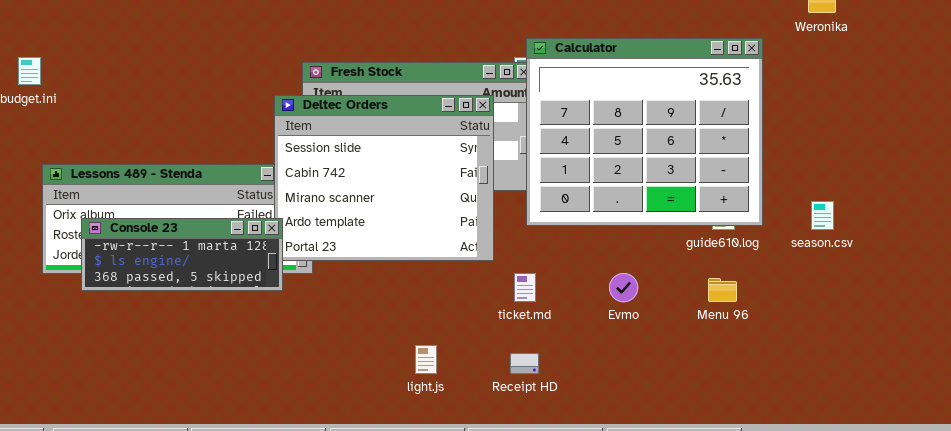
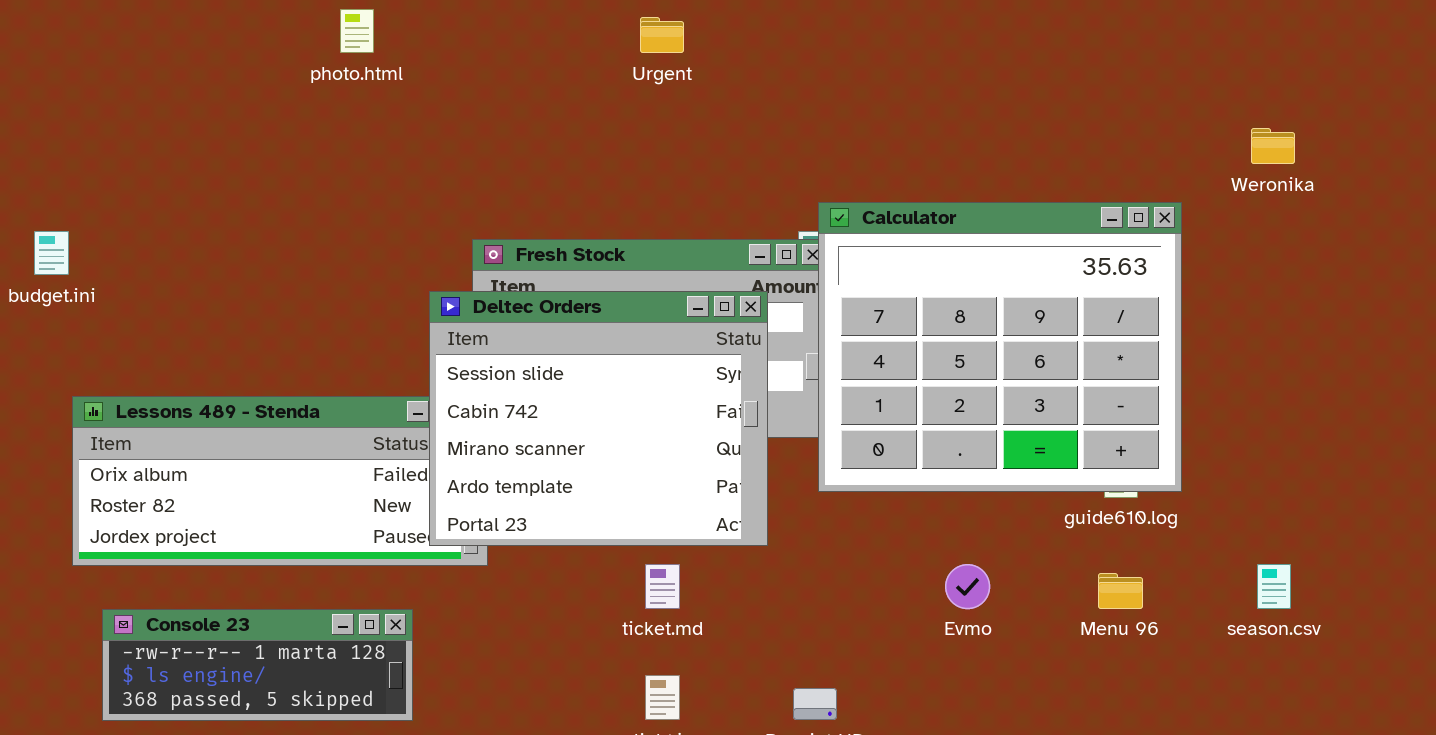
season.csv: [811,201,834,230] -> [1257,564,1291,609], moved
Console 23: [81,218,283,291] -> [102,609,413,721], moved
ticket.md: [514,273,536,302] -> [645,564,680,609], moved

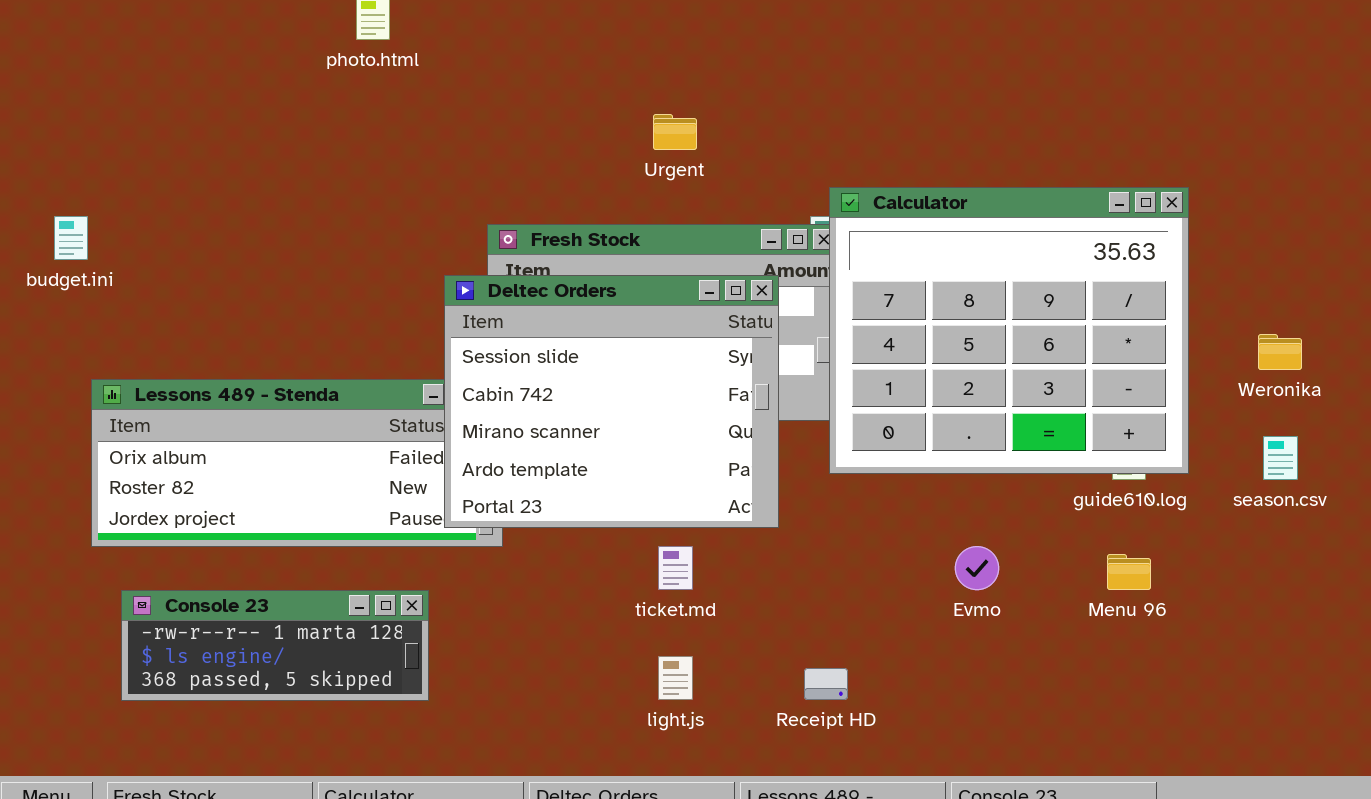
Urgent: [640,17,684,53] -> [653,114,697,150], moved
Weronika: [1251,128,1295,164] -> [1258,334,1302,370], moved
season.csv: [1257,564,1291,609] -> [1263,436,1298,480], moved

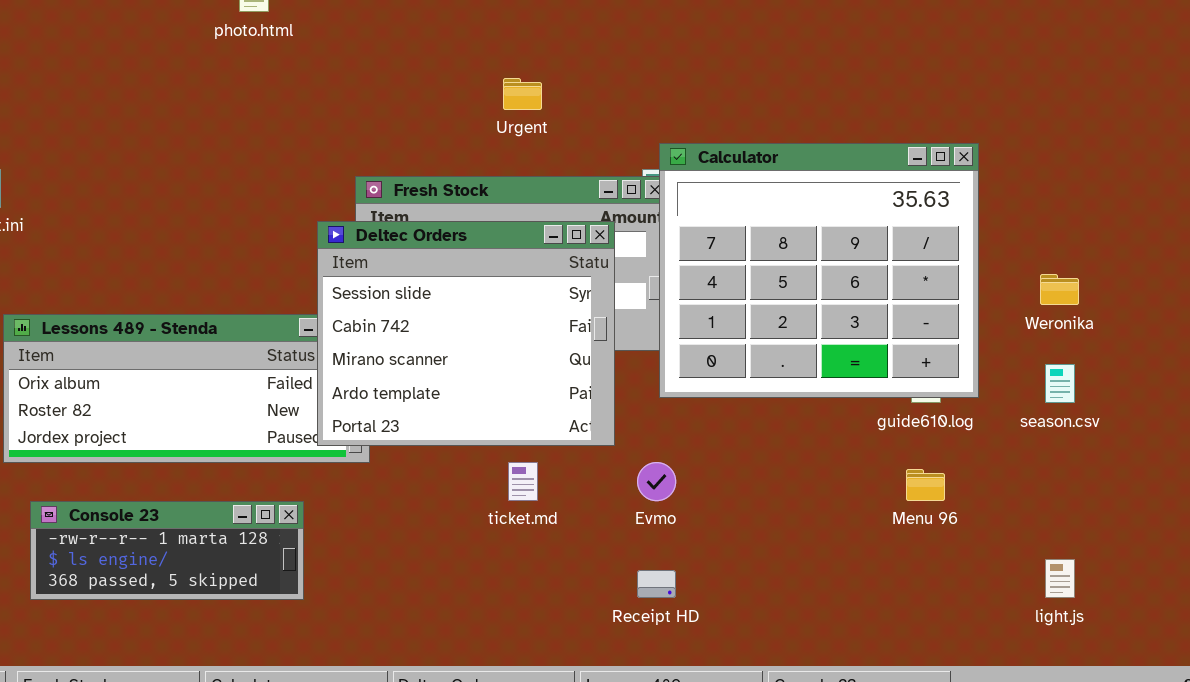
Evmo: [955,546,999,590] -> [637,462,676,501], moved
light.js: [658,656,693,700] -> [1045,559,1075,598], moved

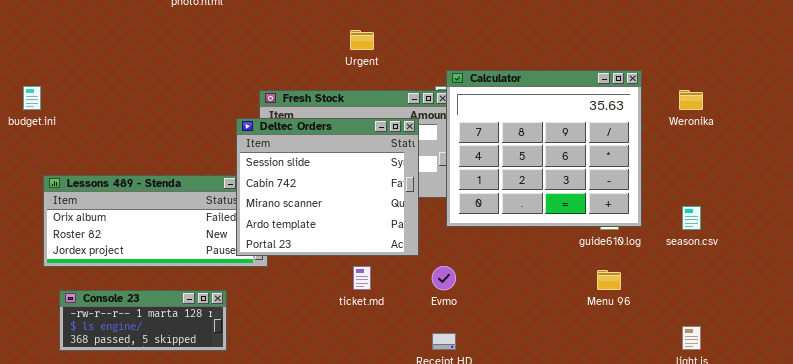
Weronika: [1040,274,1079,305] -> [679,90,703,110], moved

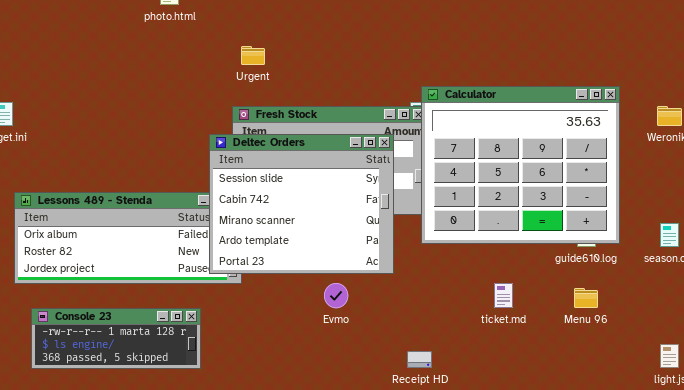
Urgent: [350,30,374,50] -> [241,46,265,65], moved
ticket.md: [353,266,371,290] -> [494,283,513,308], moved
Evmo: [432,266,456,290] -> [324,283,348,308], moved

